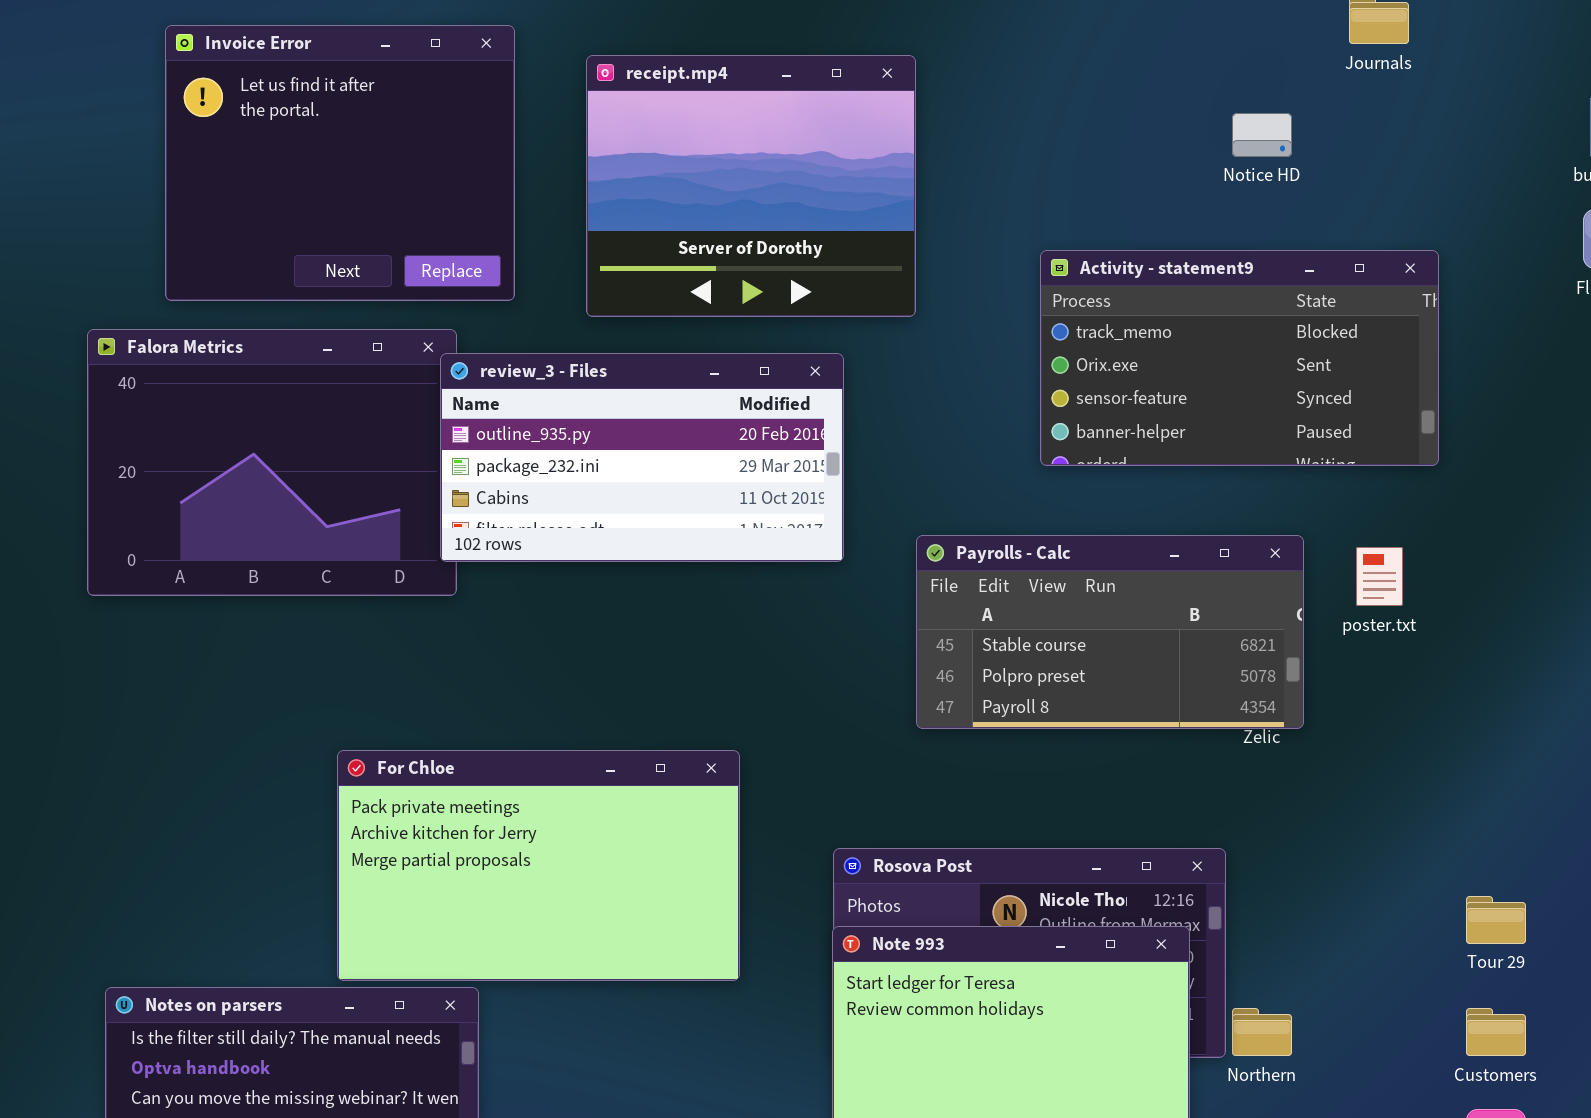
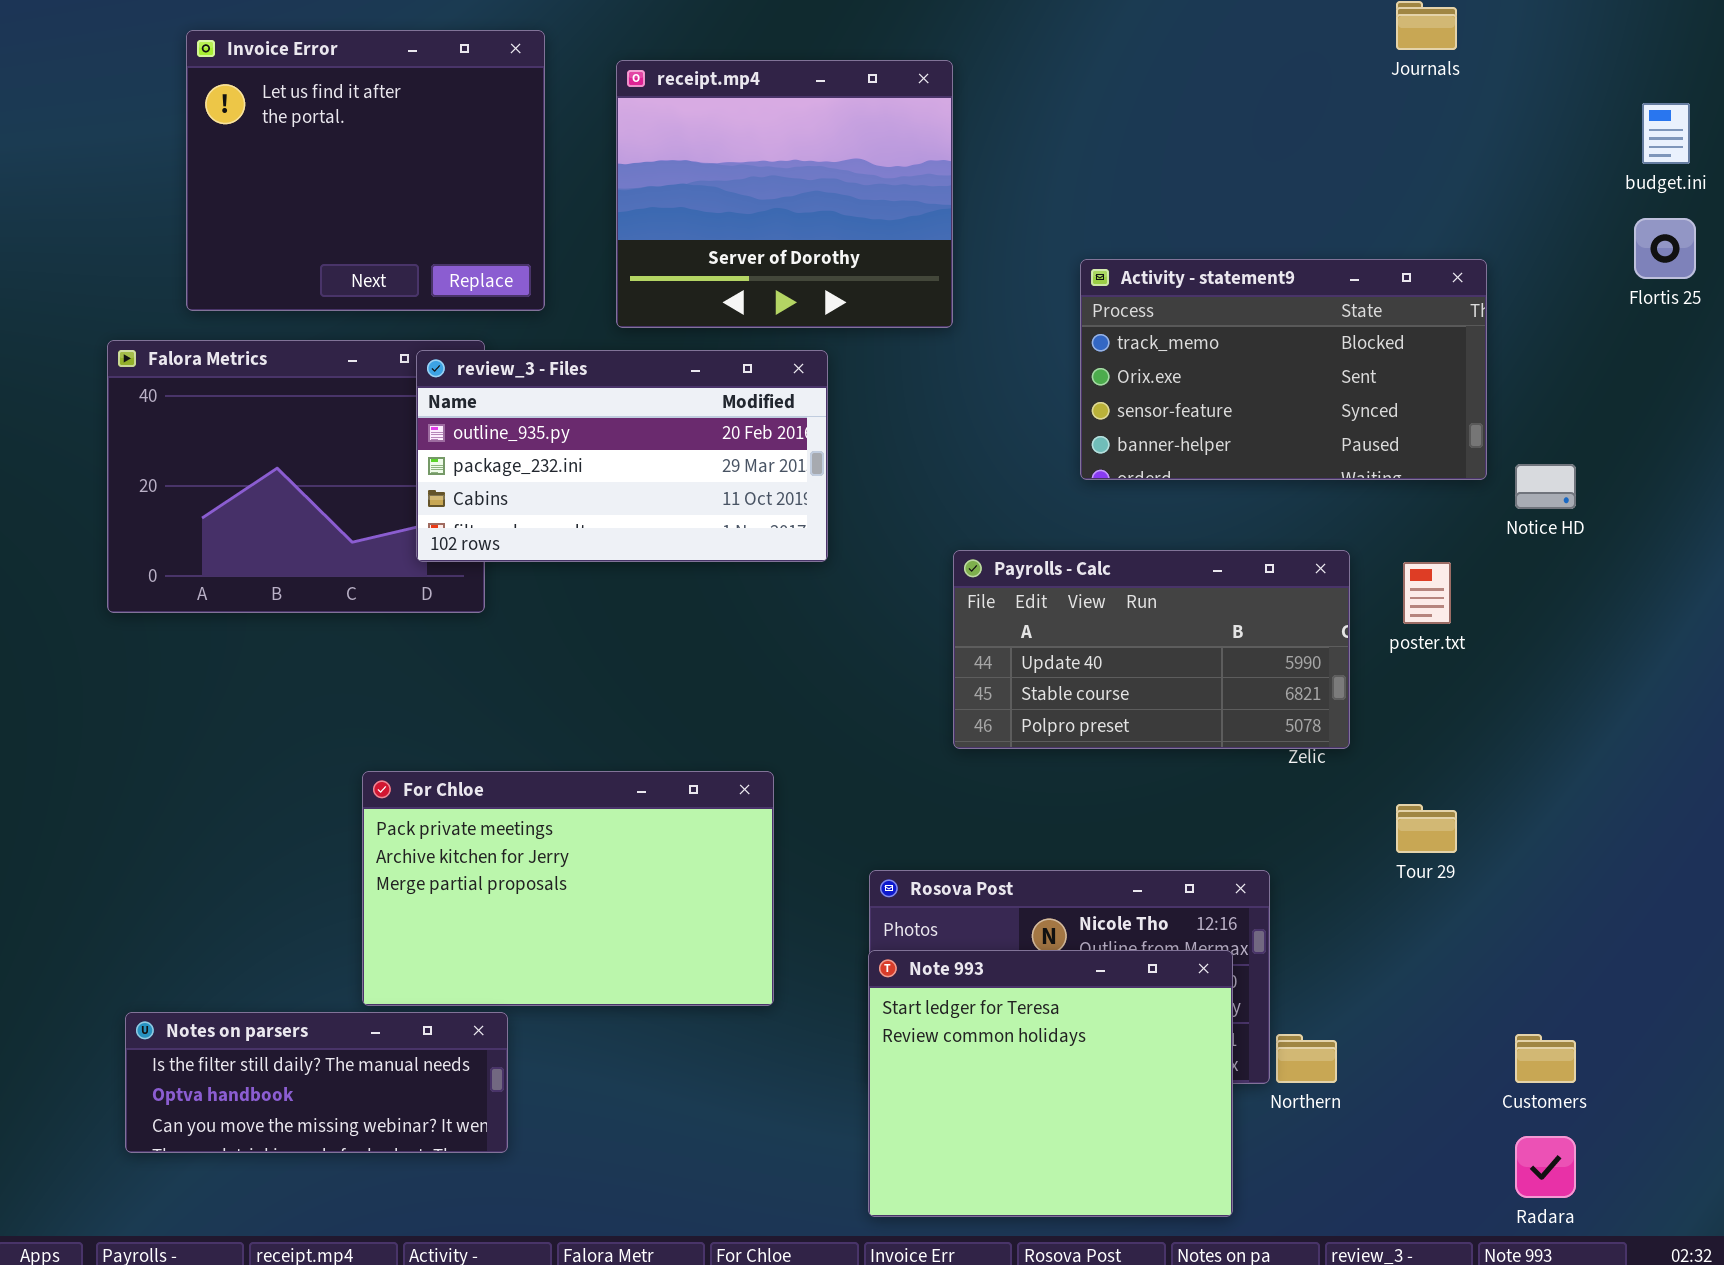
Notice HD: [1232,113,1292,157] -> [1515,464,1576,509], moved
review_3 - Files: [440,353,844,562] -> [416,350,828,562], moved
Payrolls - Calc: [916,535,1304,729] -> [953,550,1350,749], scrolled up 1 row
Tour 29: [1466,896,1526,944] -> [1396,804,1457,853], moved

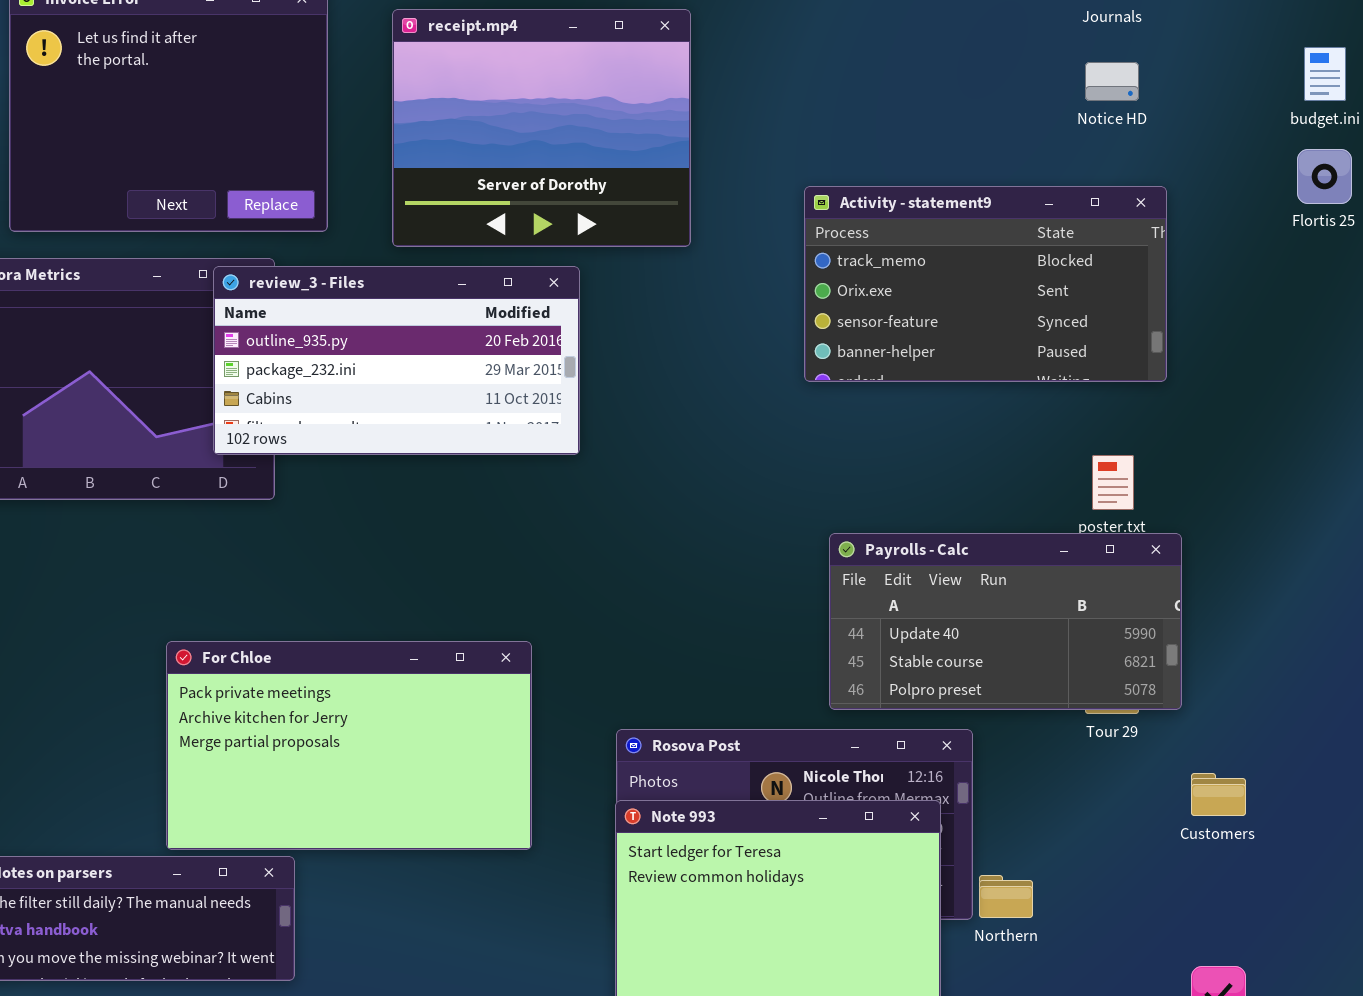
Notice HD: [1515,464,1576,509] -> [1085,62,1139,101], moved
Payrolls - Calc: [953,550,1350,749] -> [829,533,1182,710], moved
Customers: [1515,1034,1576,1083] -> [1191,773,1246,816], moved

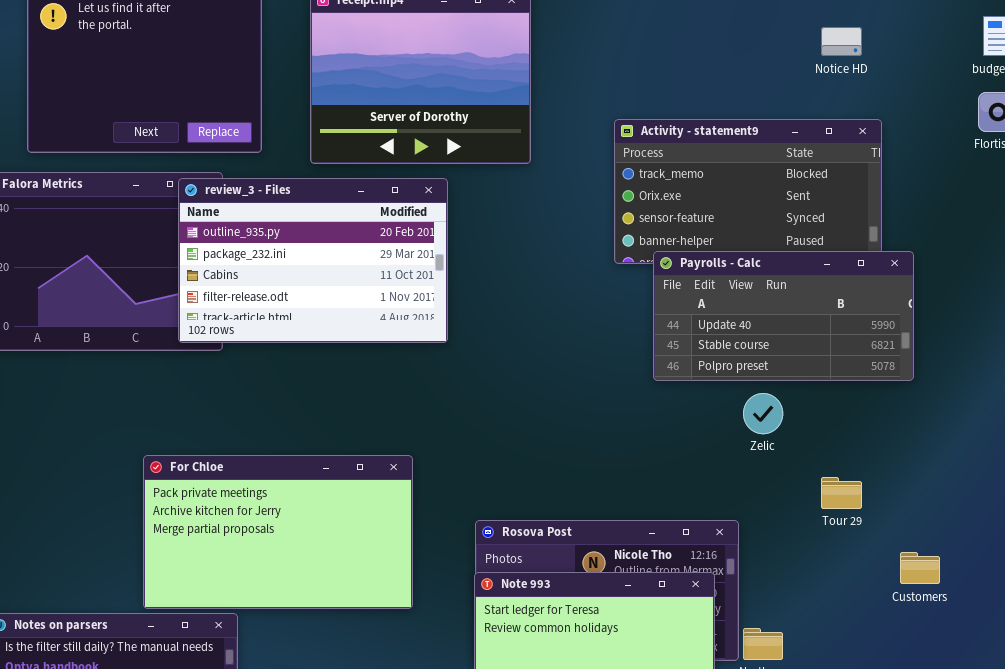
review_3 - Files: [213,266,580,455] -> [178,178,448,343], resized
Payrolls - Calc: [829,533,1182,710] -> [653,251,914,381], moved

